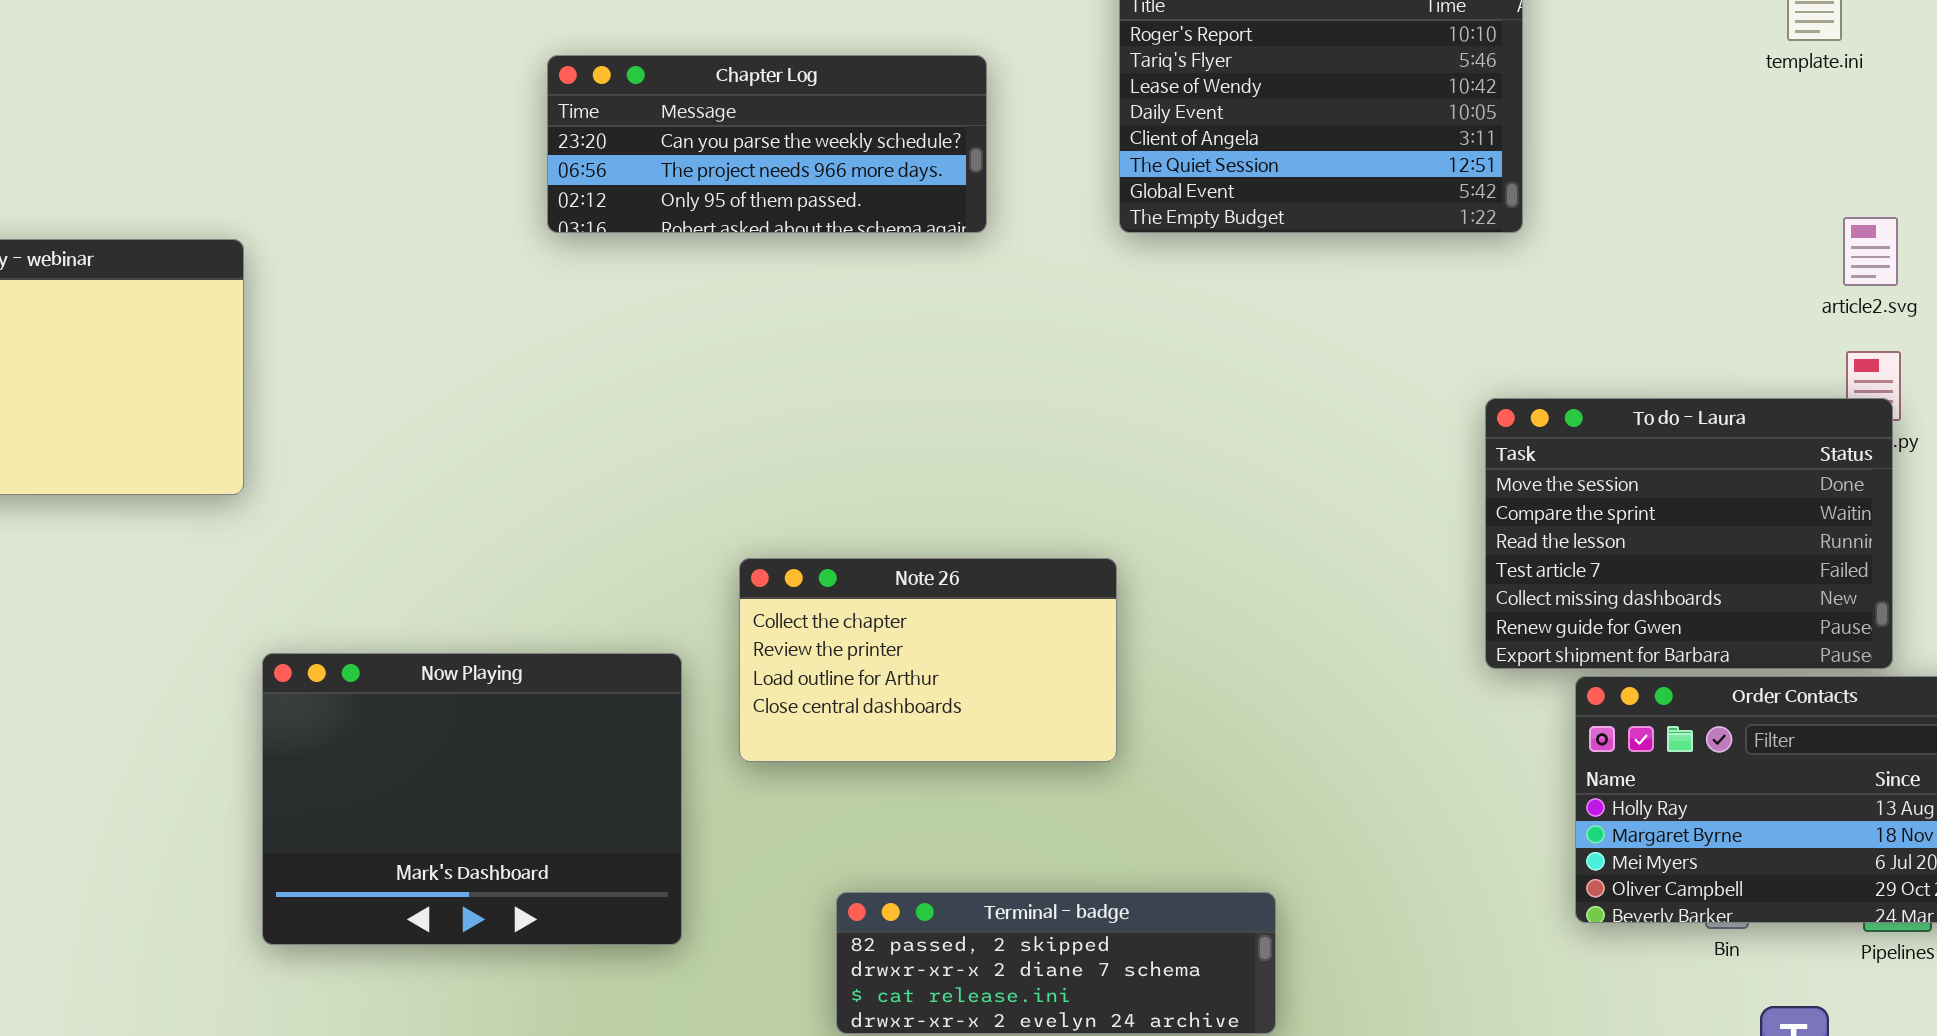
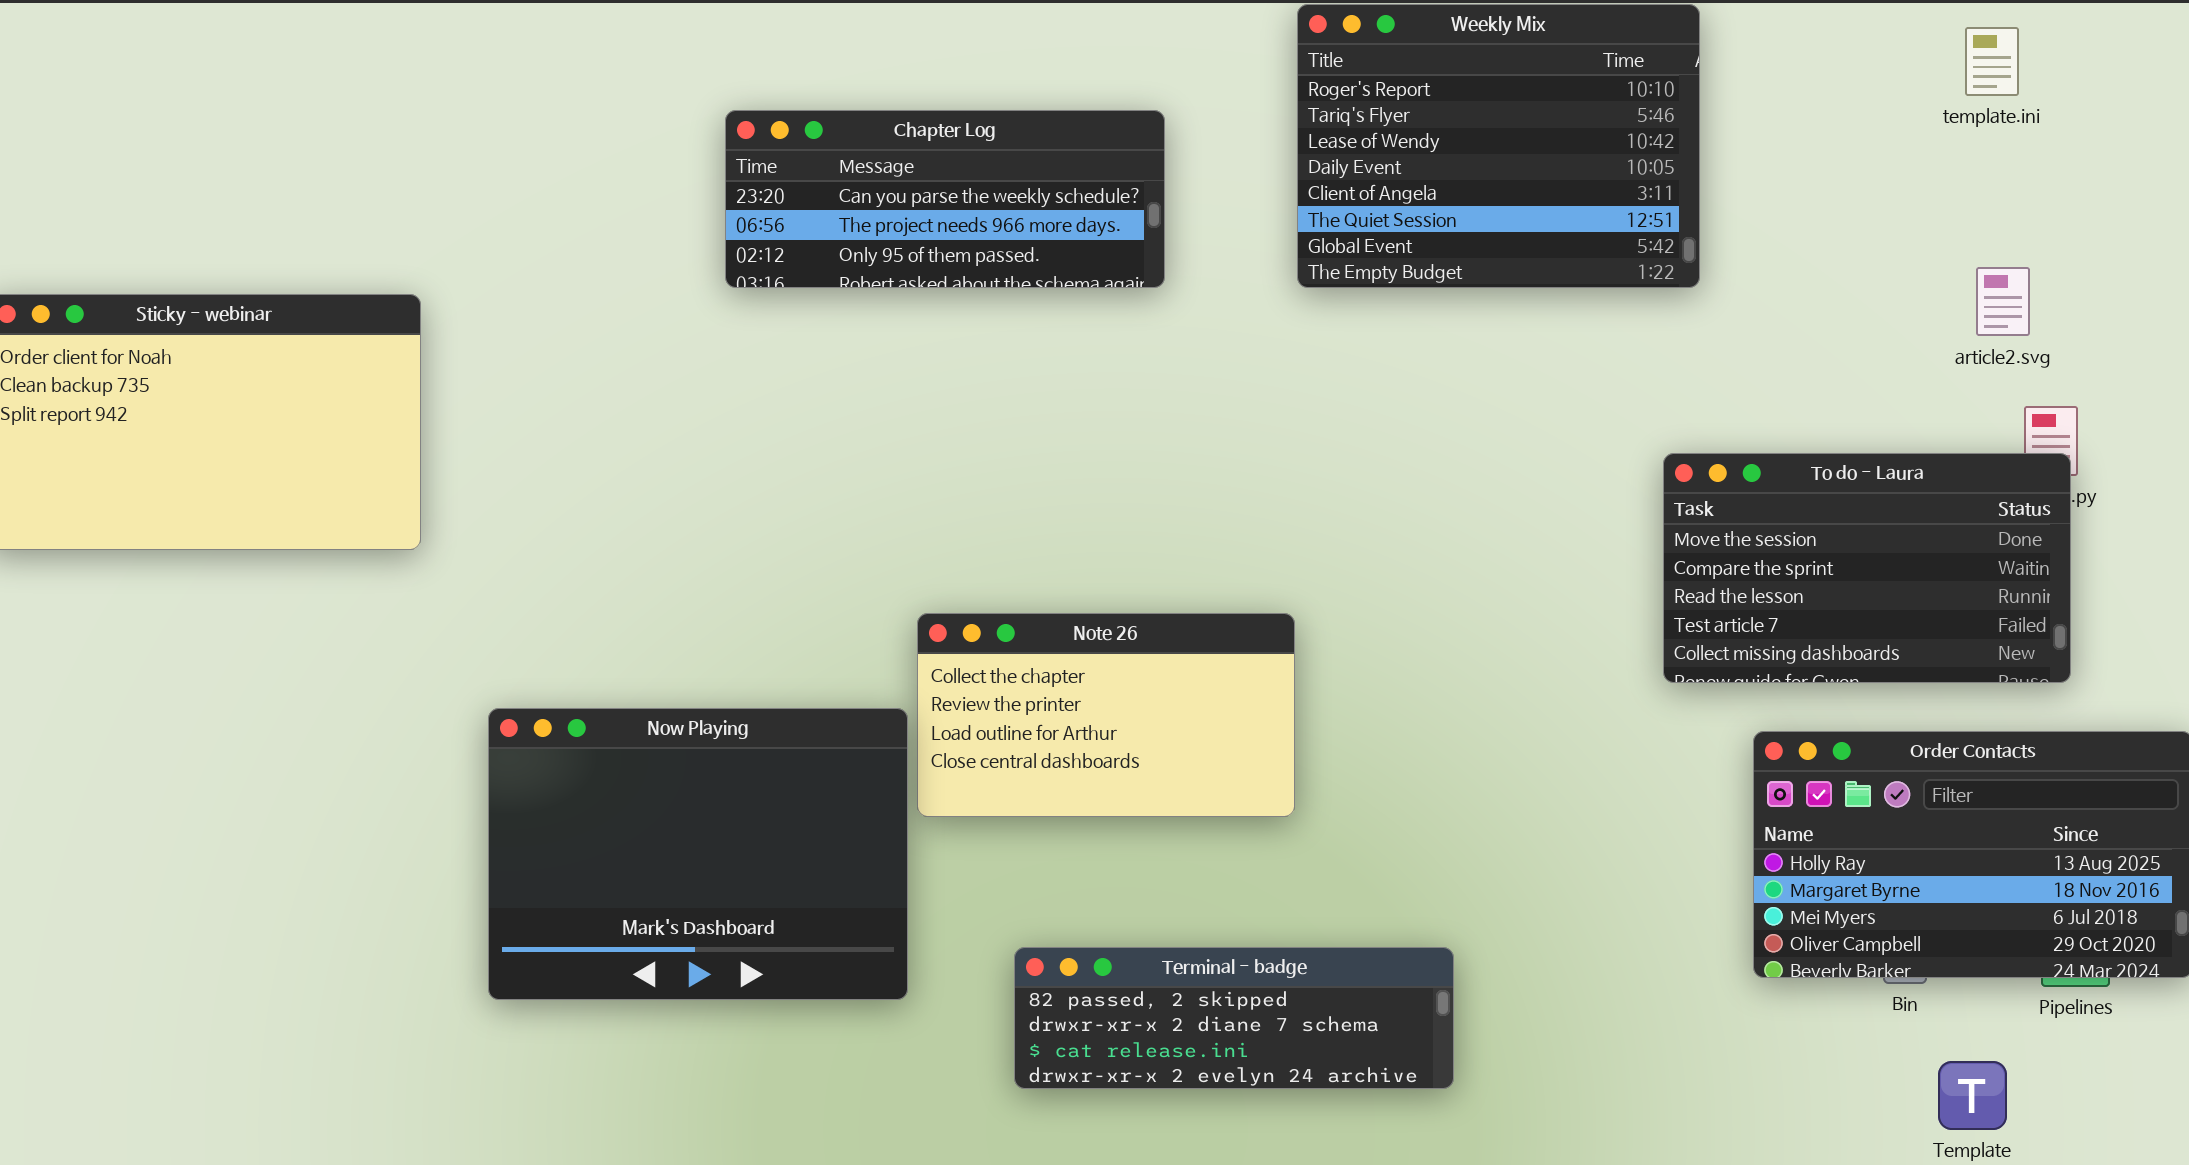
article2.svg: [1843,217,1898,286] -> [1976,267,2030,336], moved
To do - Laura: [1485,398,1893,669] -> [1663,453,2071,683], resized
Now Playing: [262,653,682,945] -> [488,708,908,1000], moved

